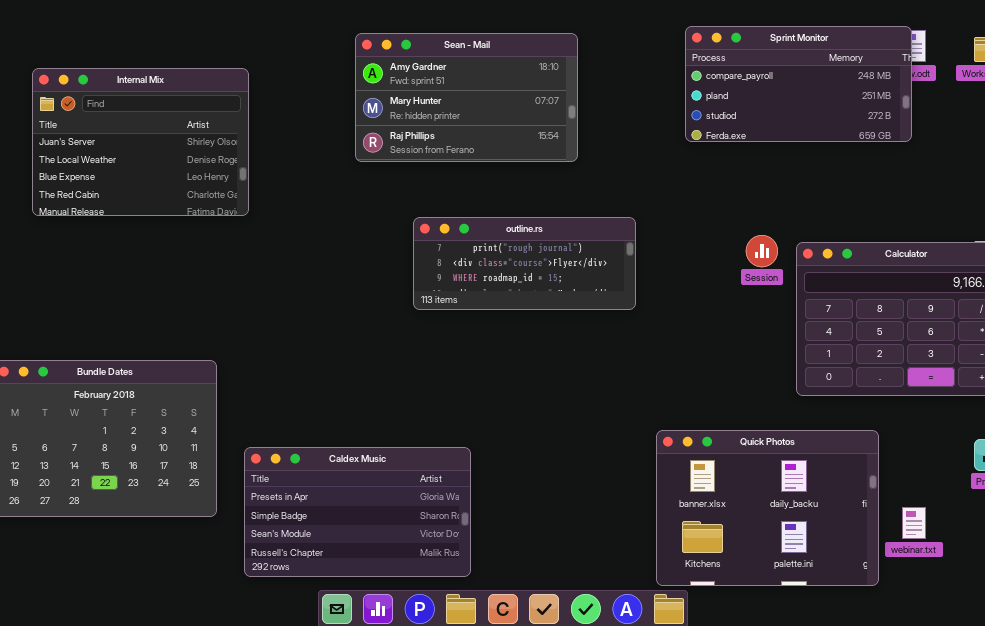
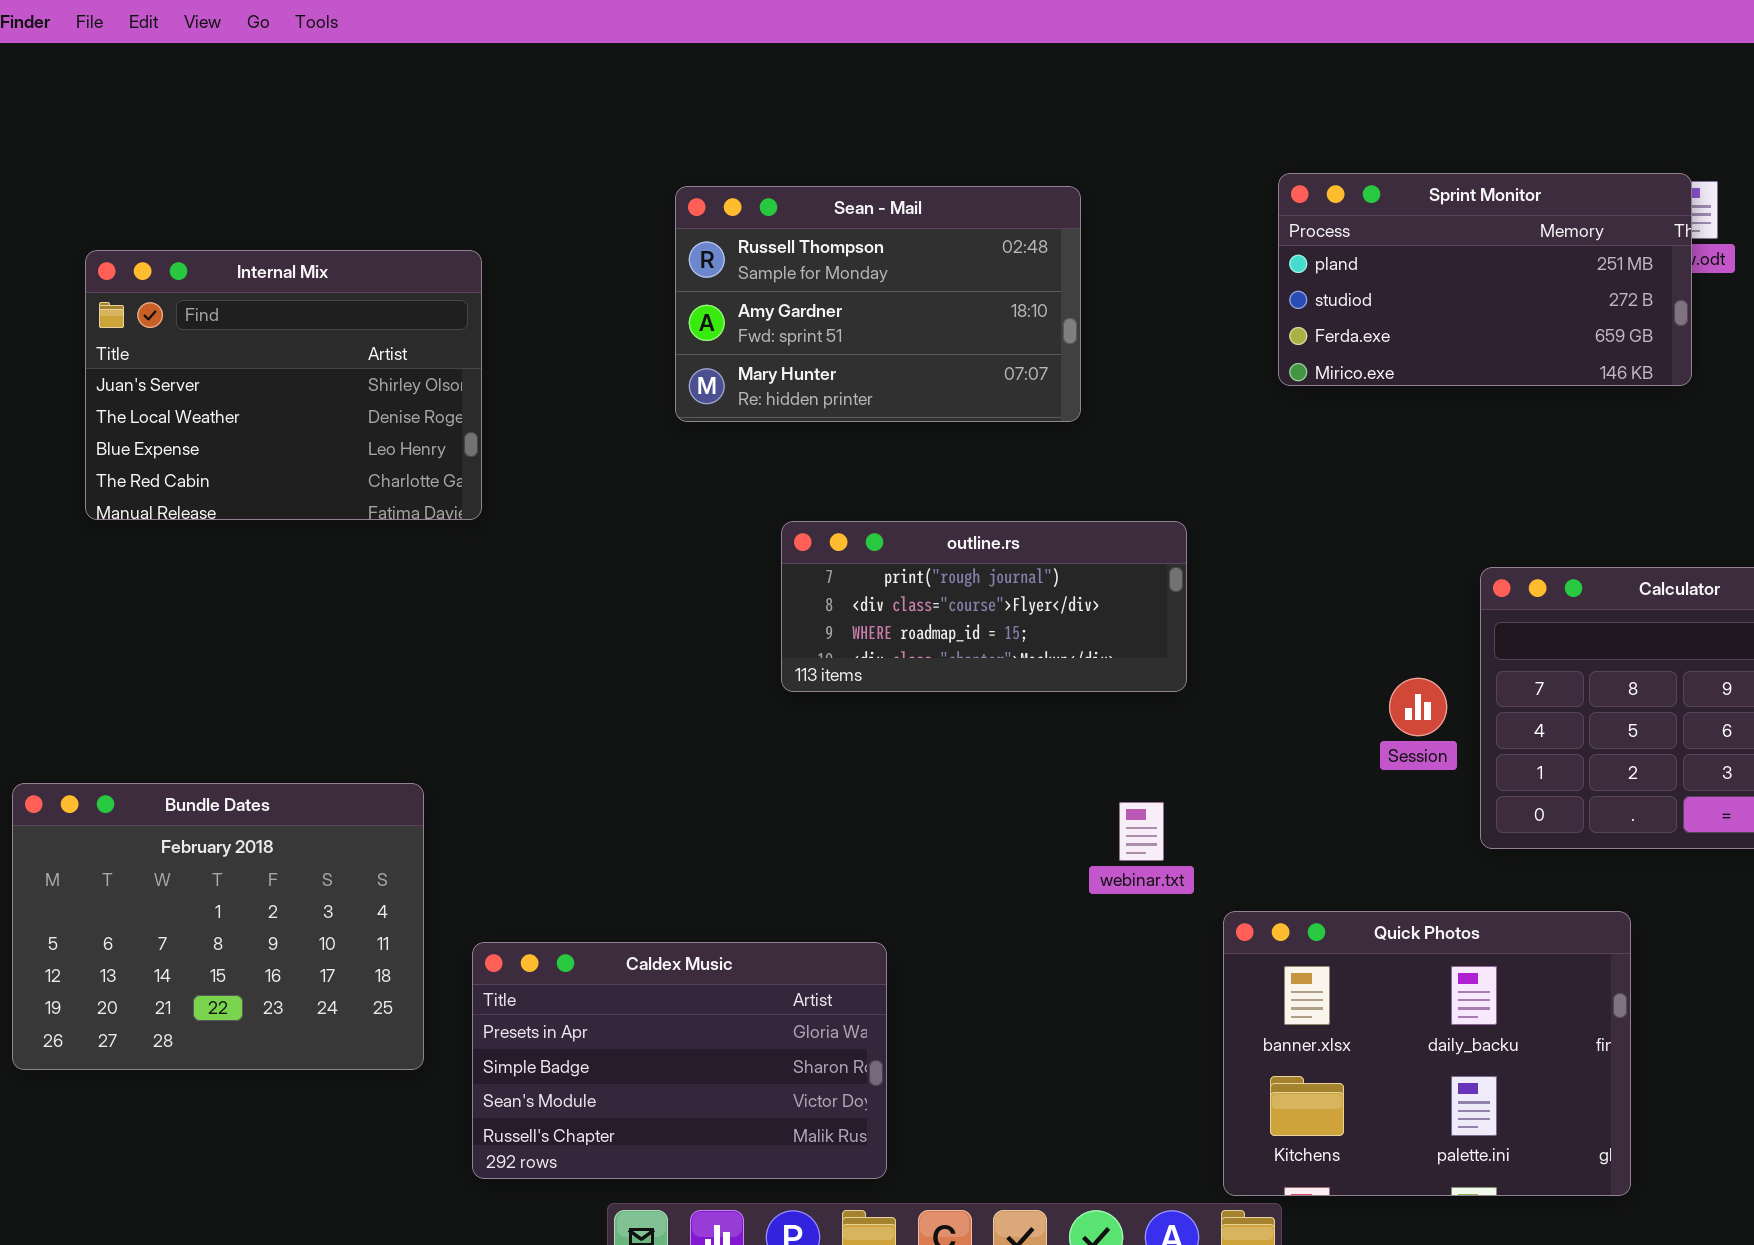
Sprint Monitor: [685,26,912,142] -> [1278,173,1692,386], scrolled down 1 row
Sean - Mail: [355,33,578,162] -> [675,186,1081,422], scrolled up 1 row
Session: [746,235,778,267] -> [1389,678,1447,736], moved
webinar.txt: [902,507,926,539] -> [1119,802,1164,861], moved

